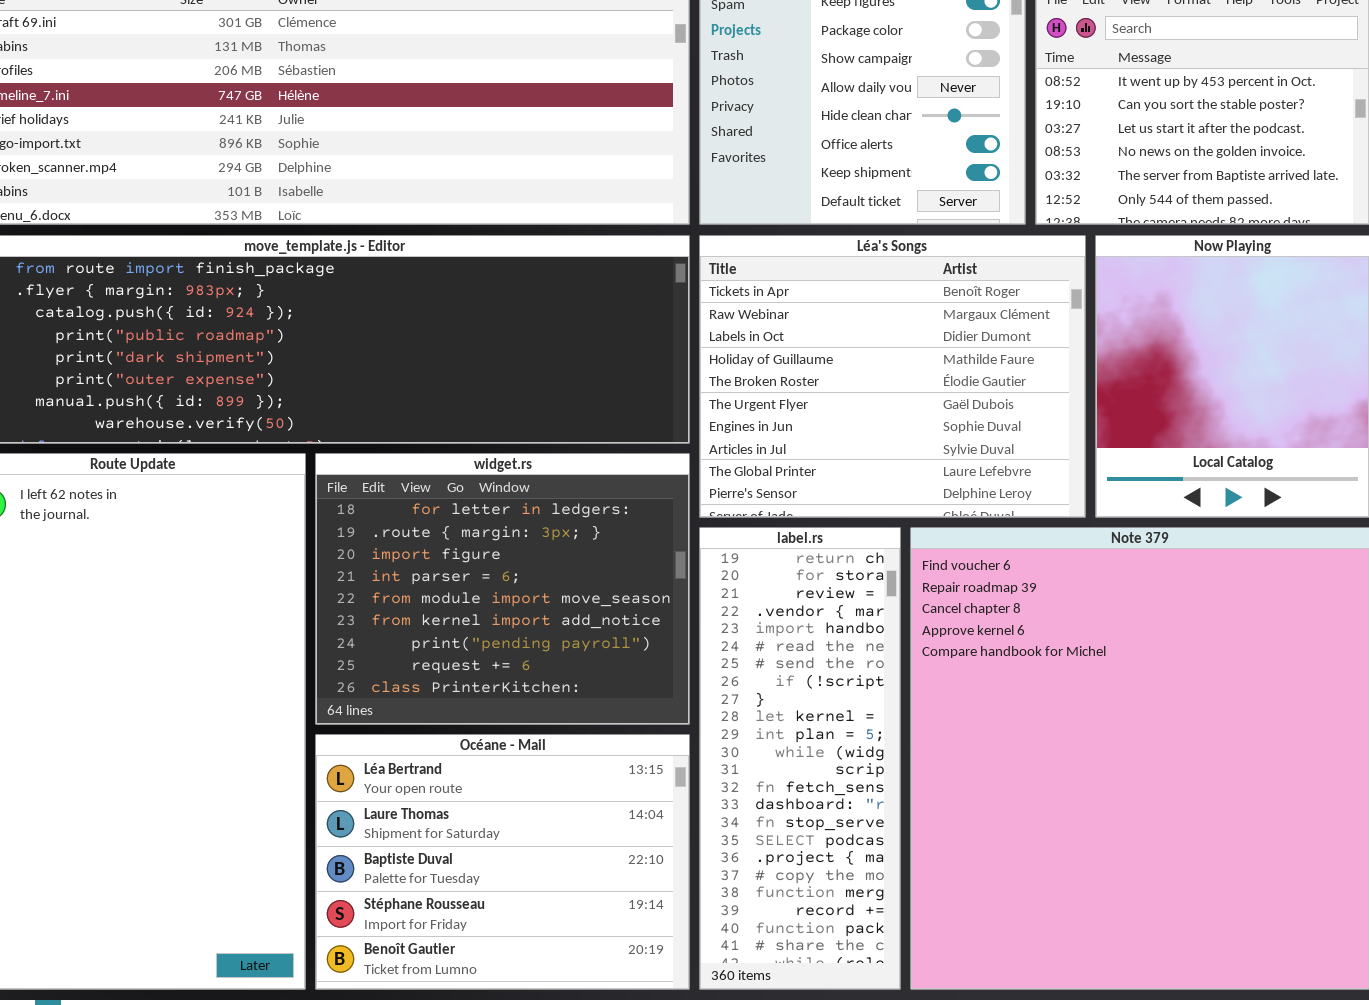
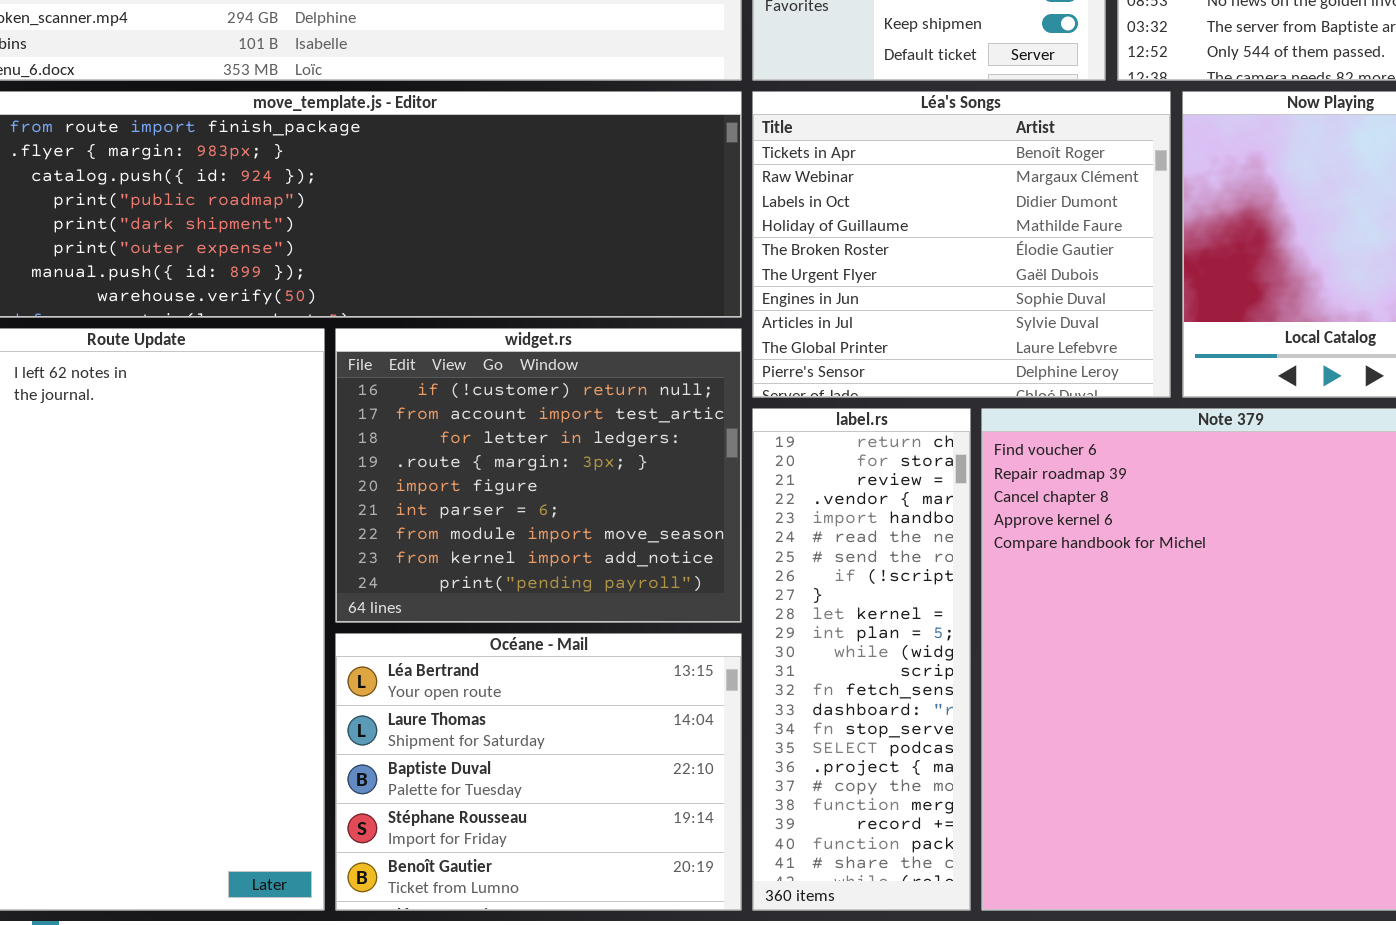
widget.rs: [315,453,690,725] -> [335,328,742,623], scrolled up 2 rows

